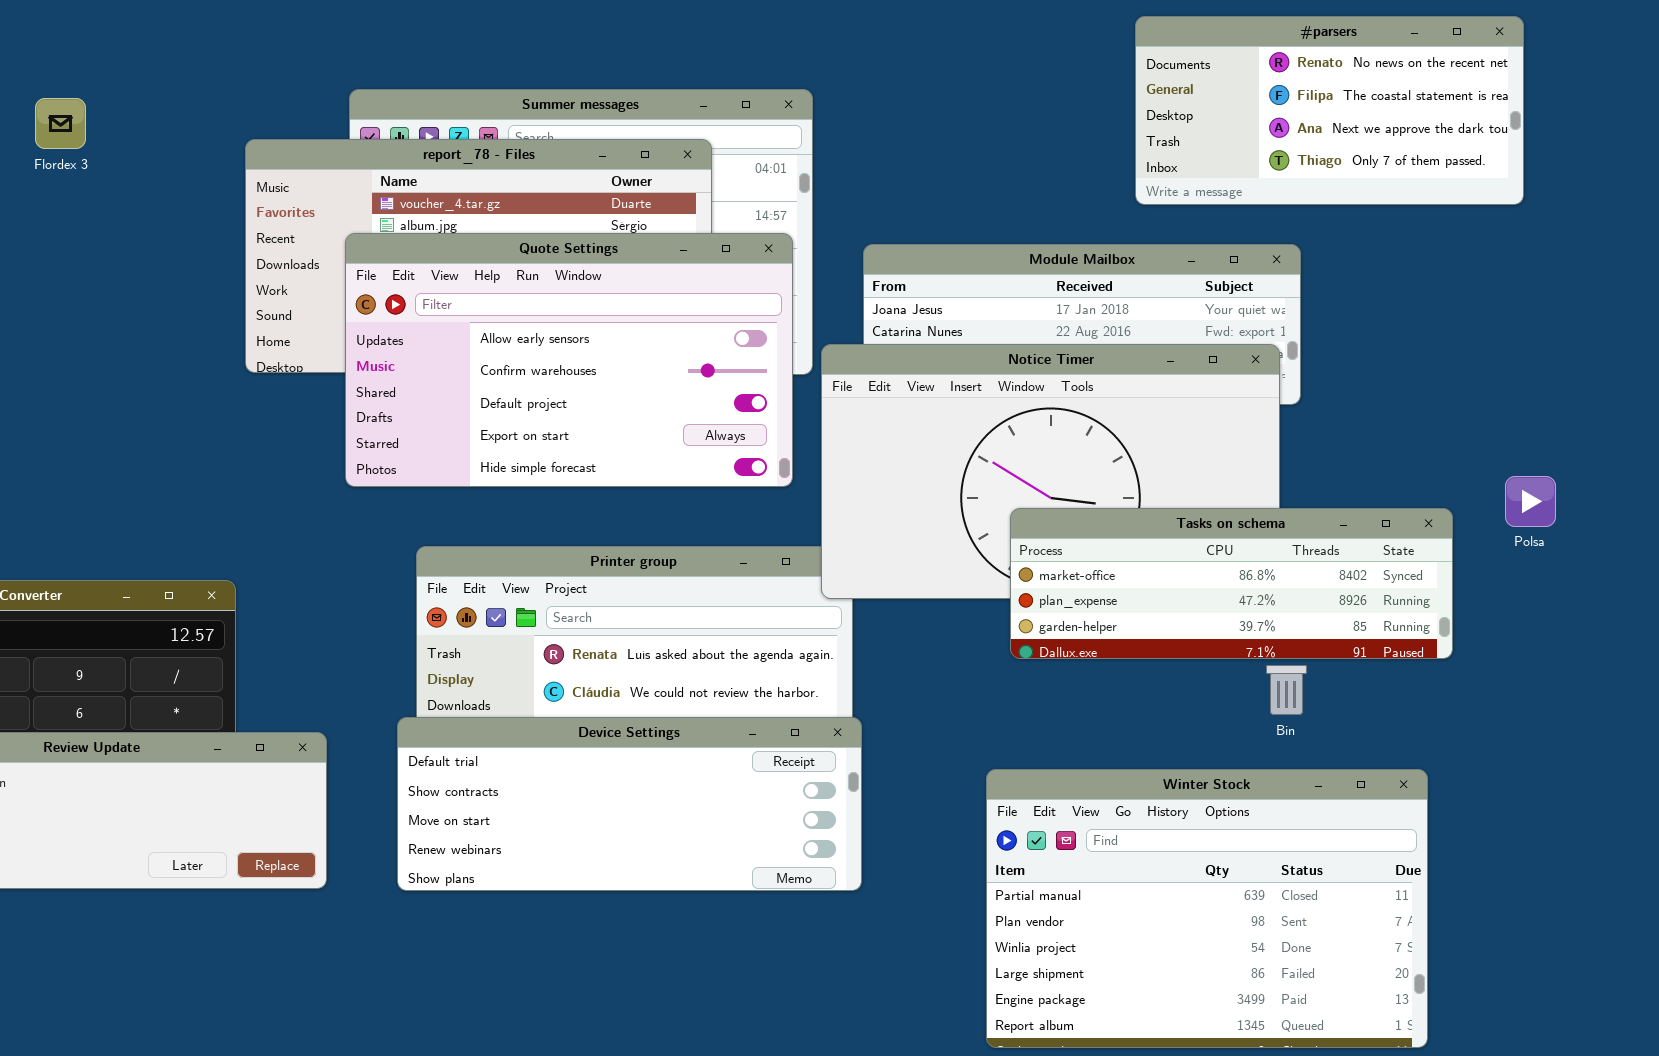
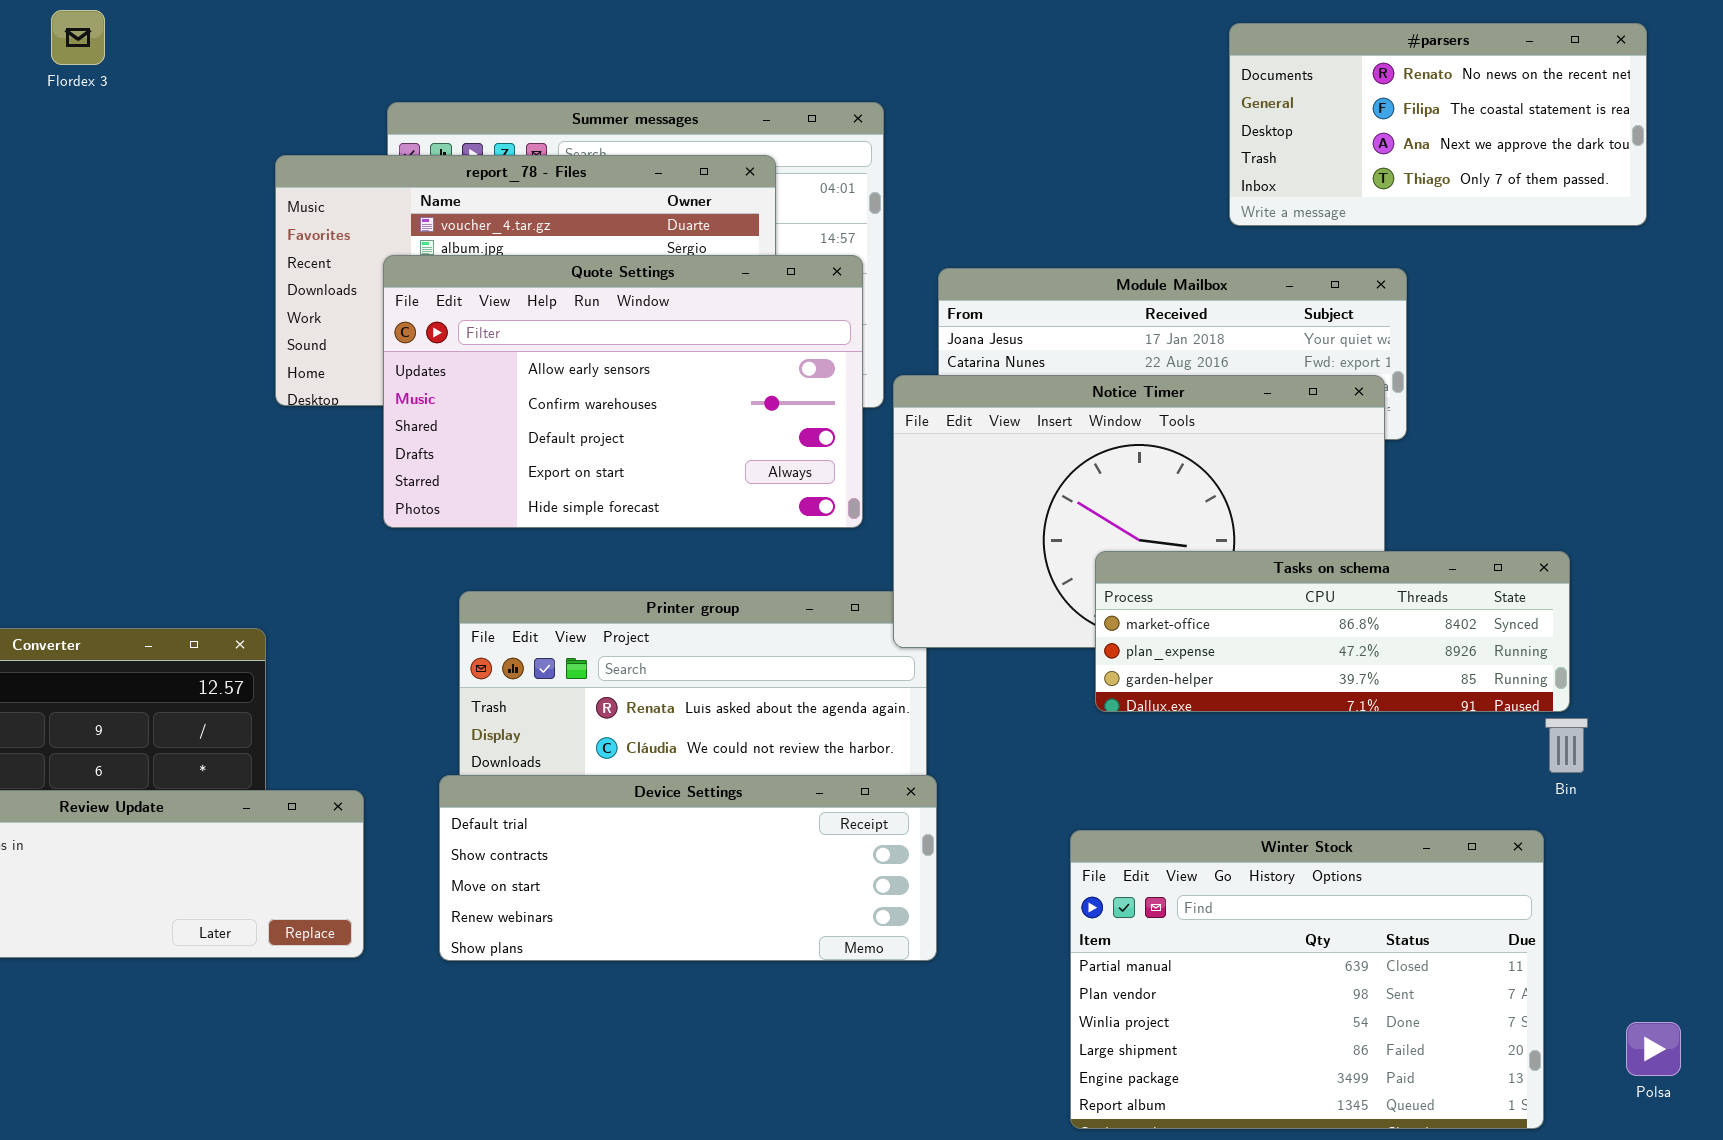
Flordex 3: [35,98,86,149] -> [51,10,105,65], moved
Polsa: [1505,476,1556,527] -> [1626,1022,1681,1076], moved
Bin: [1266,665,1307,715] -> [1545,718,1588,773], moved

